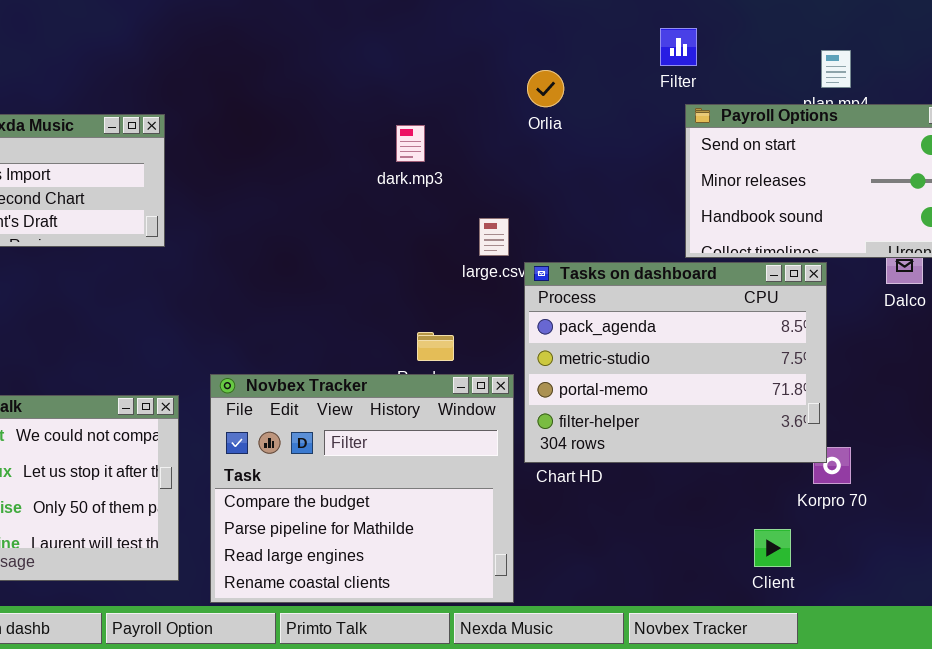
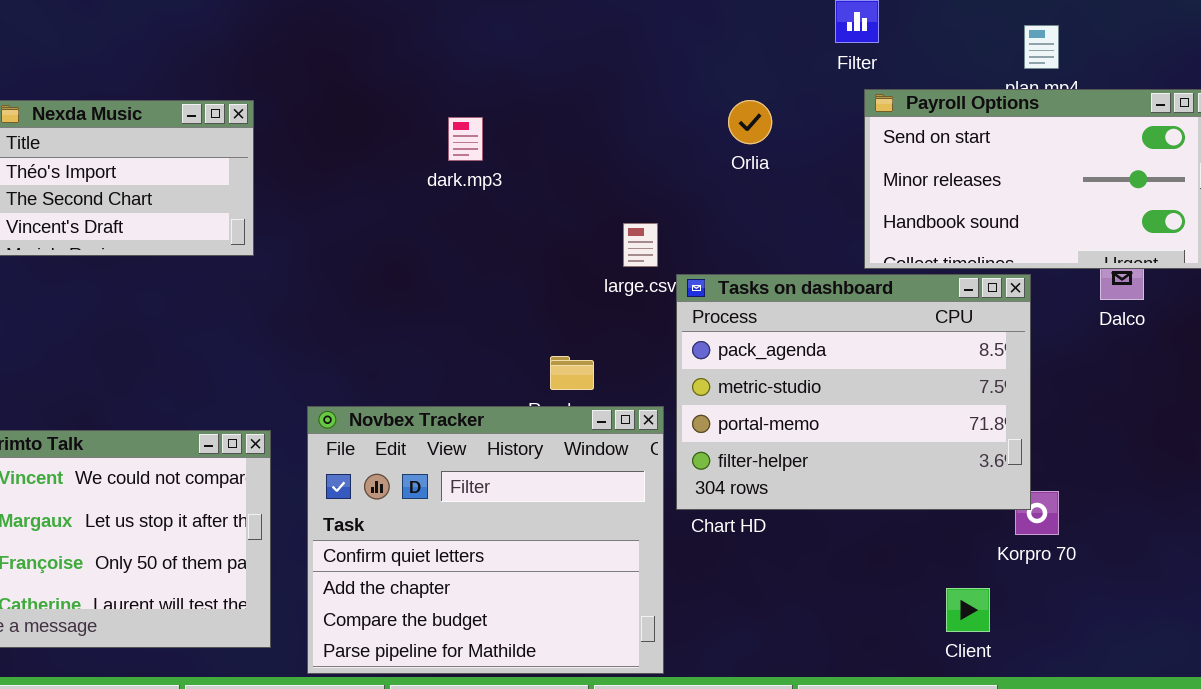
Orlia: [527,70,564,107] -> [728,100,772,144], moved
dark.mp3: [396,125,425,162] -> [448,117,483,161], moved
Novbex Tracker: [210,374,514,603] -> [307,406,664,674], scrolled up 2 rows

